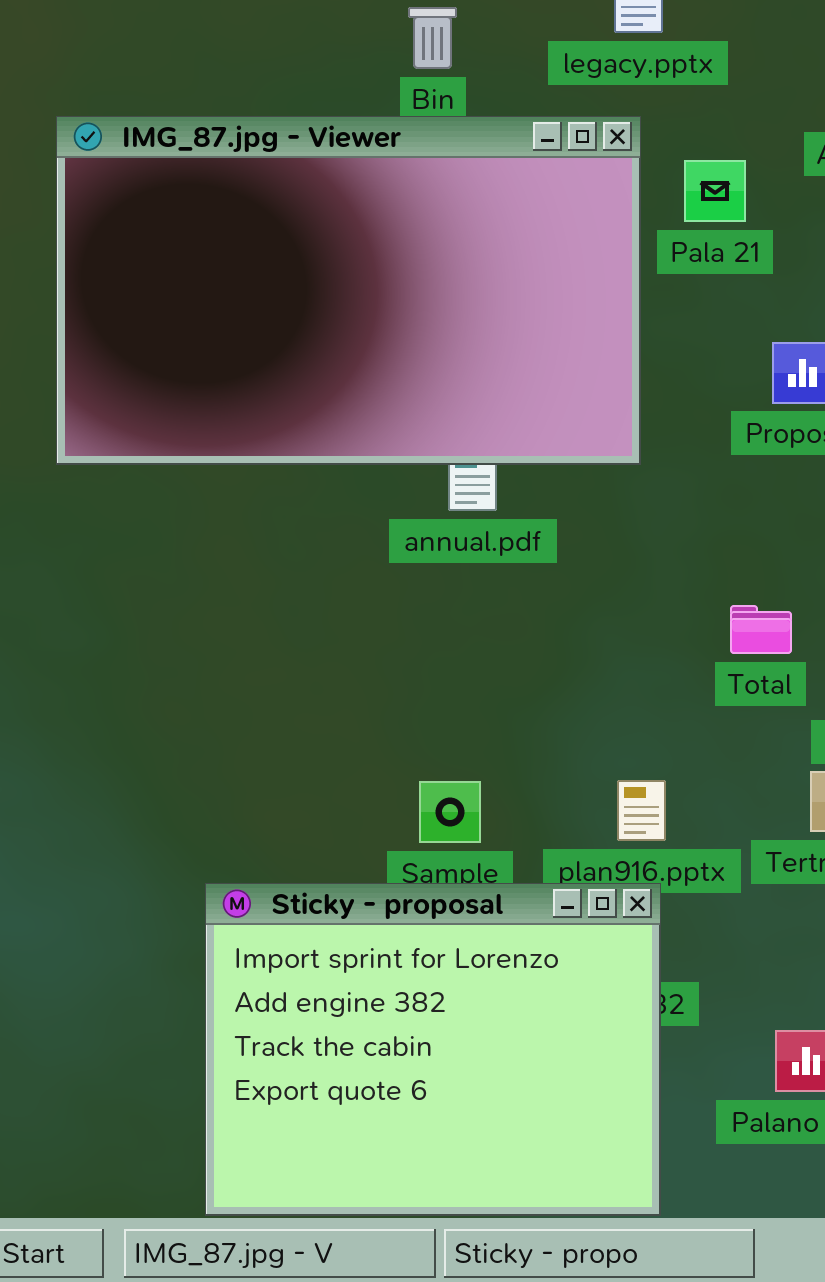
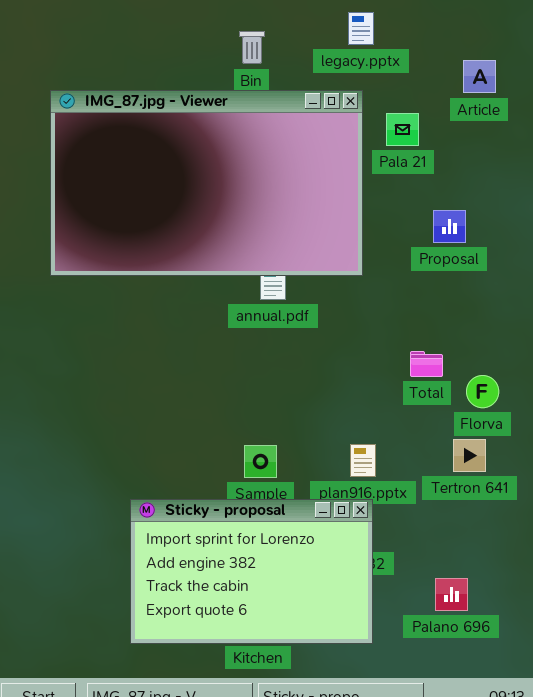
Sticky - proposal: [205,883,661,1216] -> [130,499,373,644], resized

